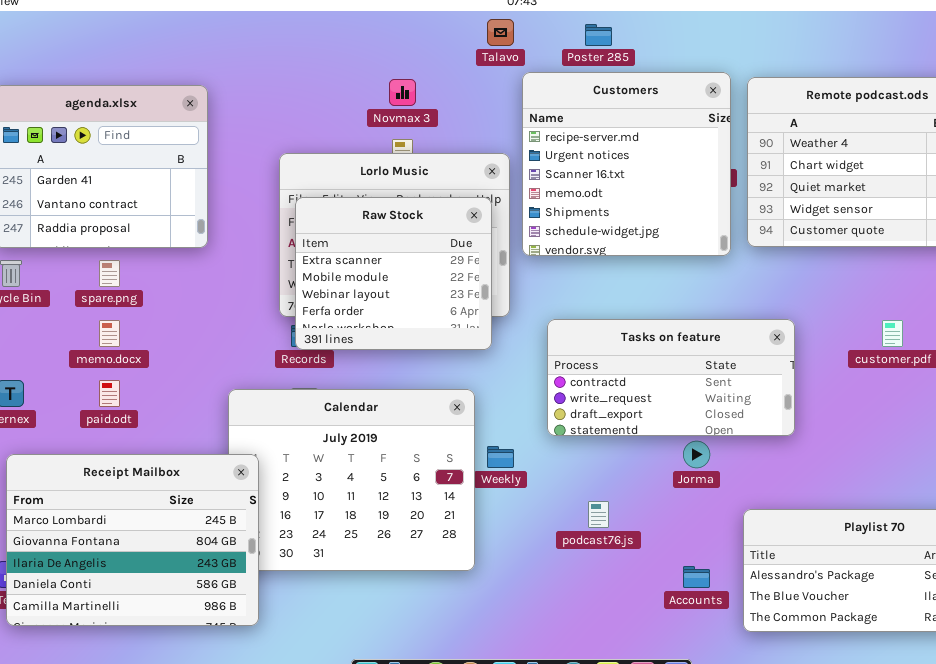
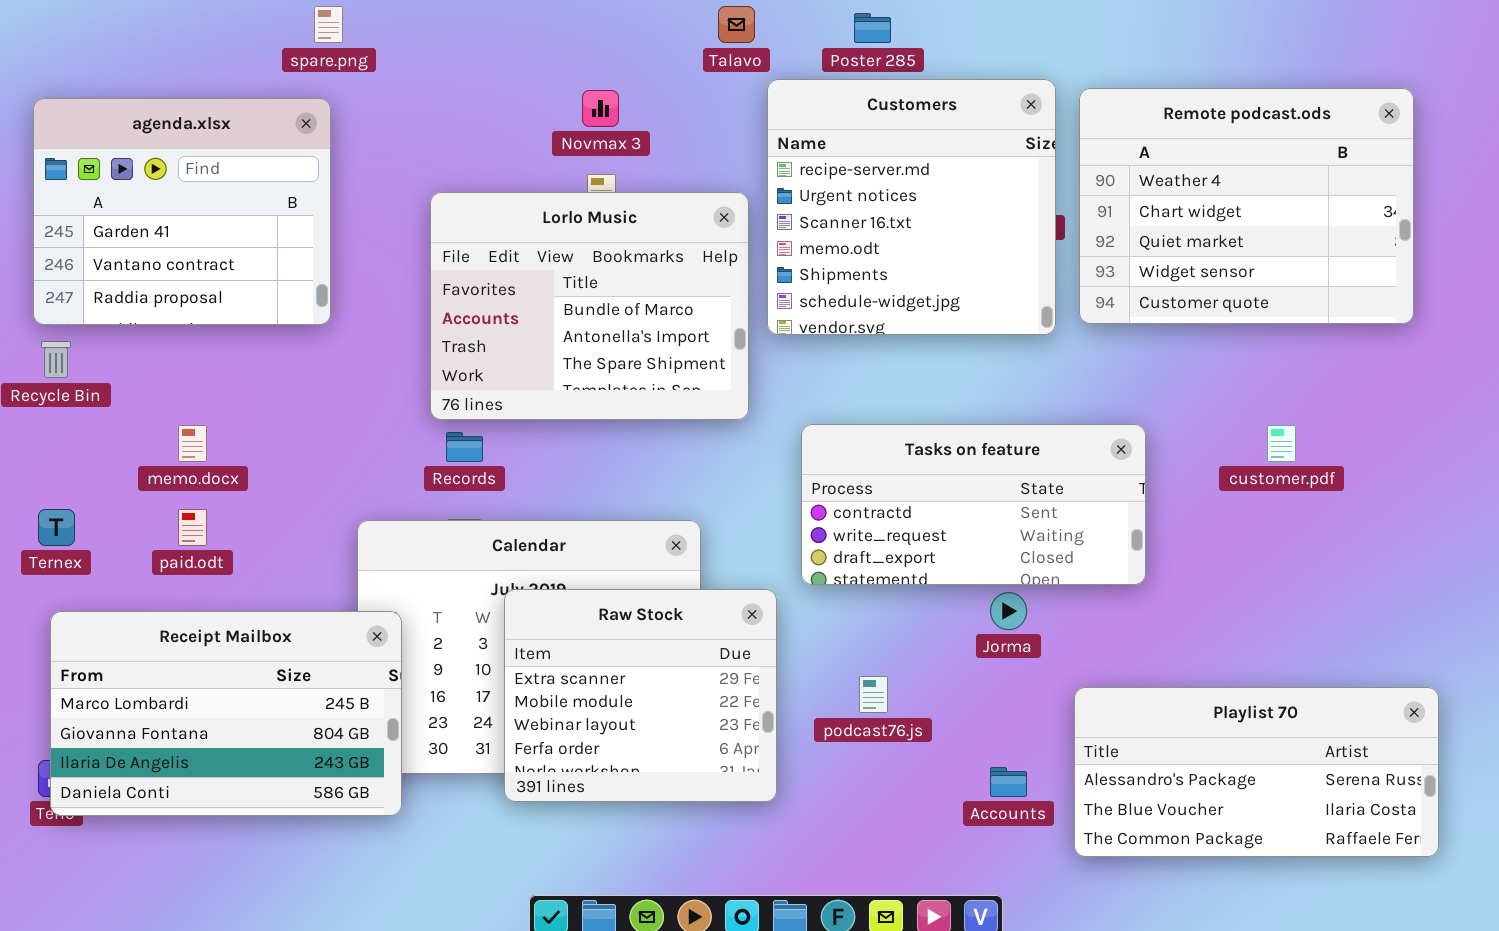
Raw Stock: [295,197,492,350] -> [504,589,777,802], moved
spare.png: [99,260,120,287] -> [314,6,343,43], moved
Receipt Mailbox: [6,454,259,626] -> [50,611,402,816], resized

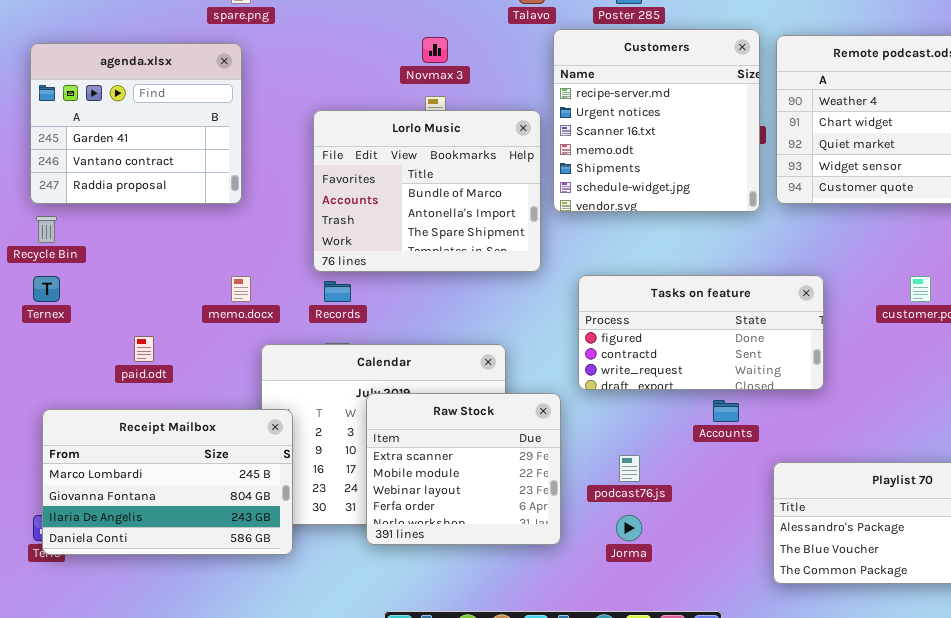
Tasks on feature: [801,424,1146,585] -> [578,275,824,390], scrolled up 1 row
memo.docx: [178,425,207,462] -> [231,276,251,302], moved
Ternex: [38,509,75,546] -> [33,276,60,302], moved
Jorma: [990,592,1027,630] -> [616,515,642,541], moved
Accounts: [990,767,1027,797] -> [713,400,739,422], moved

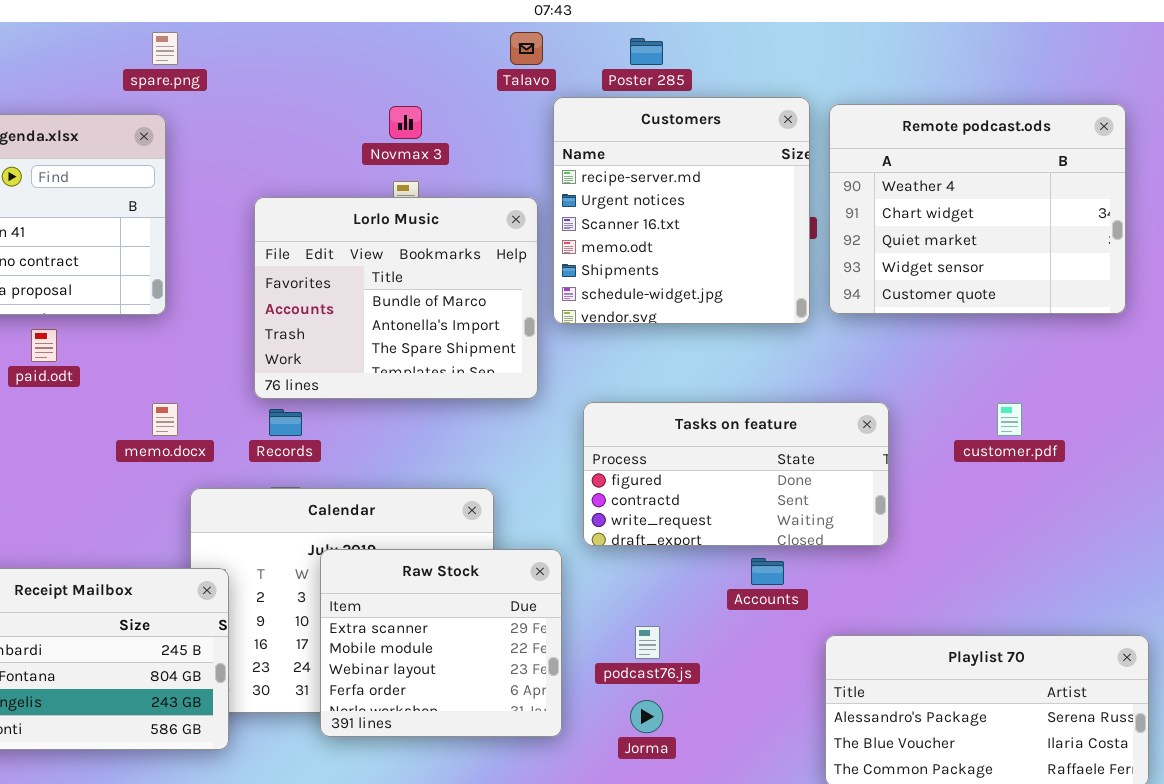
paid.odt: [134,336,154,362] -> [31,329,57,362], moved

